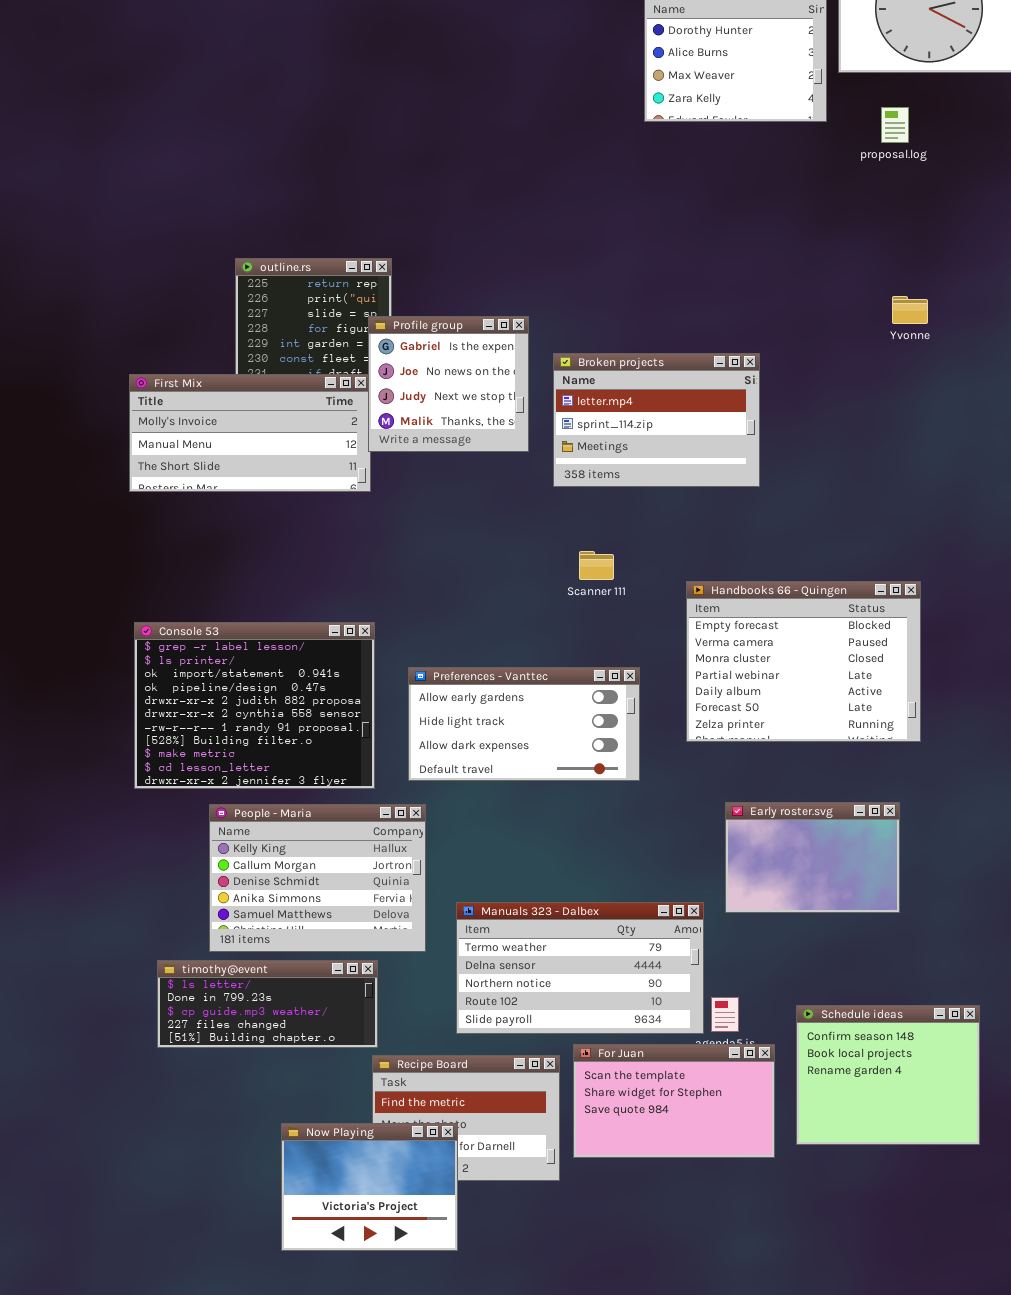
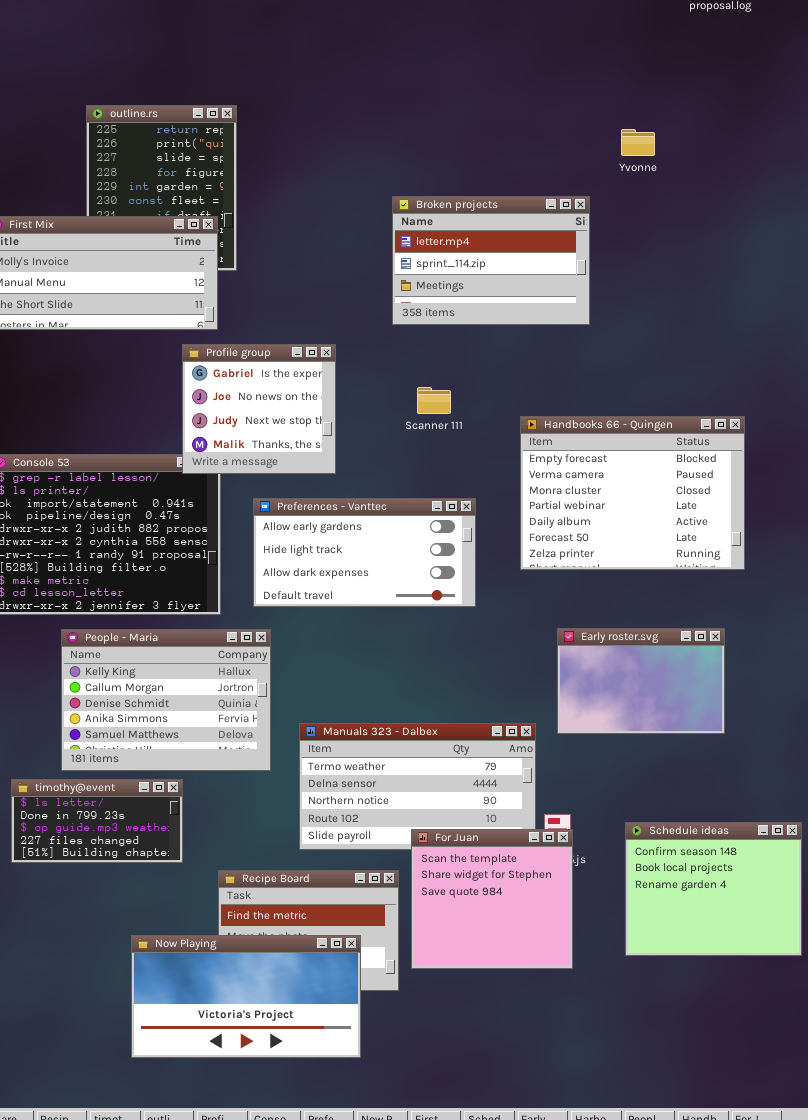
Yvonne: [892,296,928,324] -> [621,129,655,156], moved
Profile group: [368,316,529,452] -> [182,344,336,474], moved
timothy@event: [157,960,378,1048] -> [11,779,183,863], resized
For Juan: [573,1044,775,1158] -> [411,829,573,969], resized
Now Playing: [281,1123,458,1251] -> [131,935,361,1058], resized

